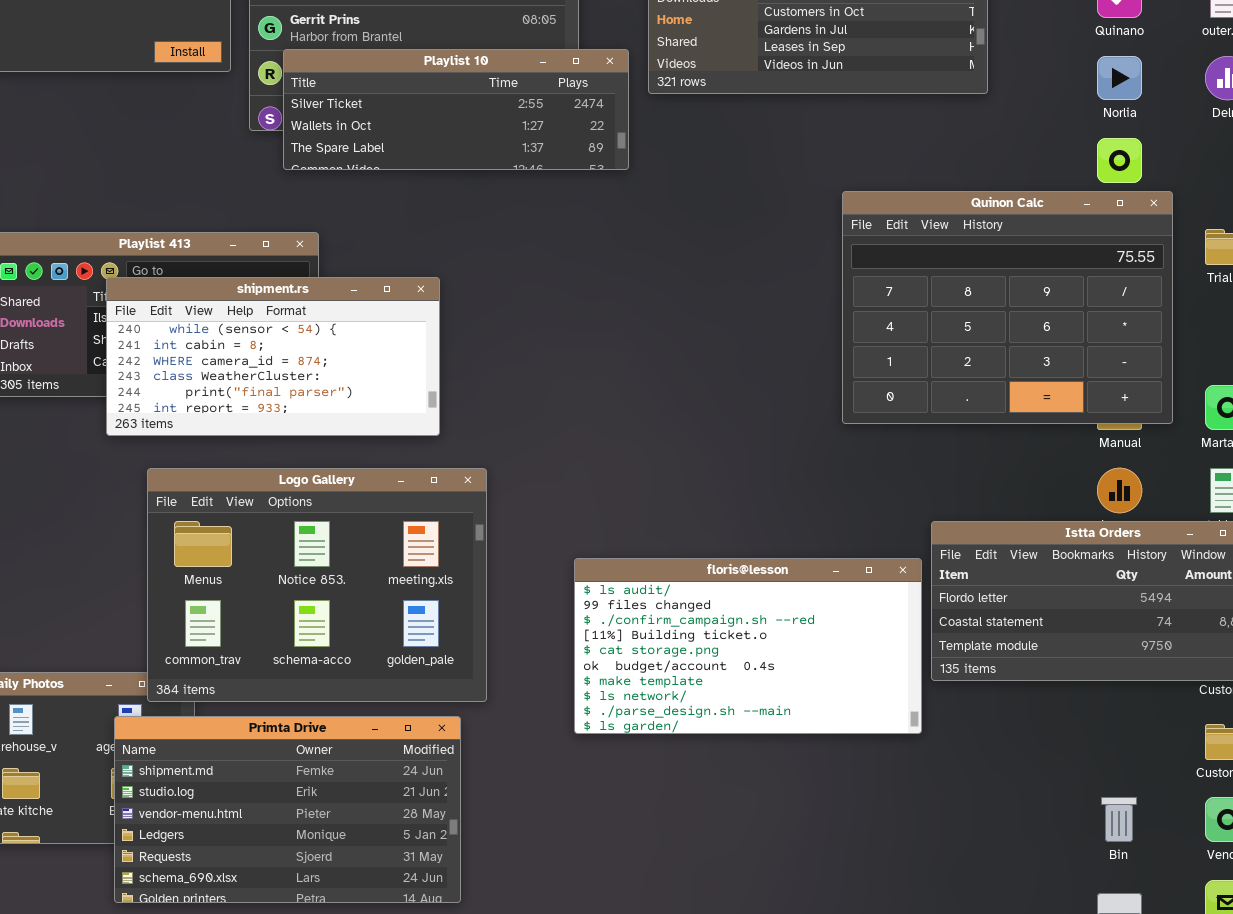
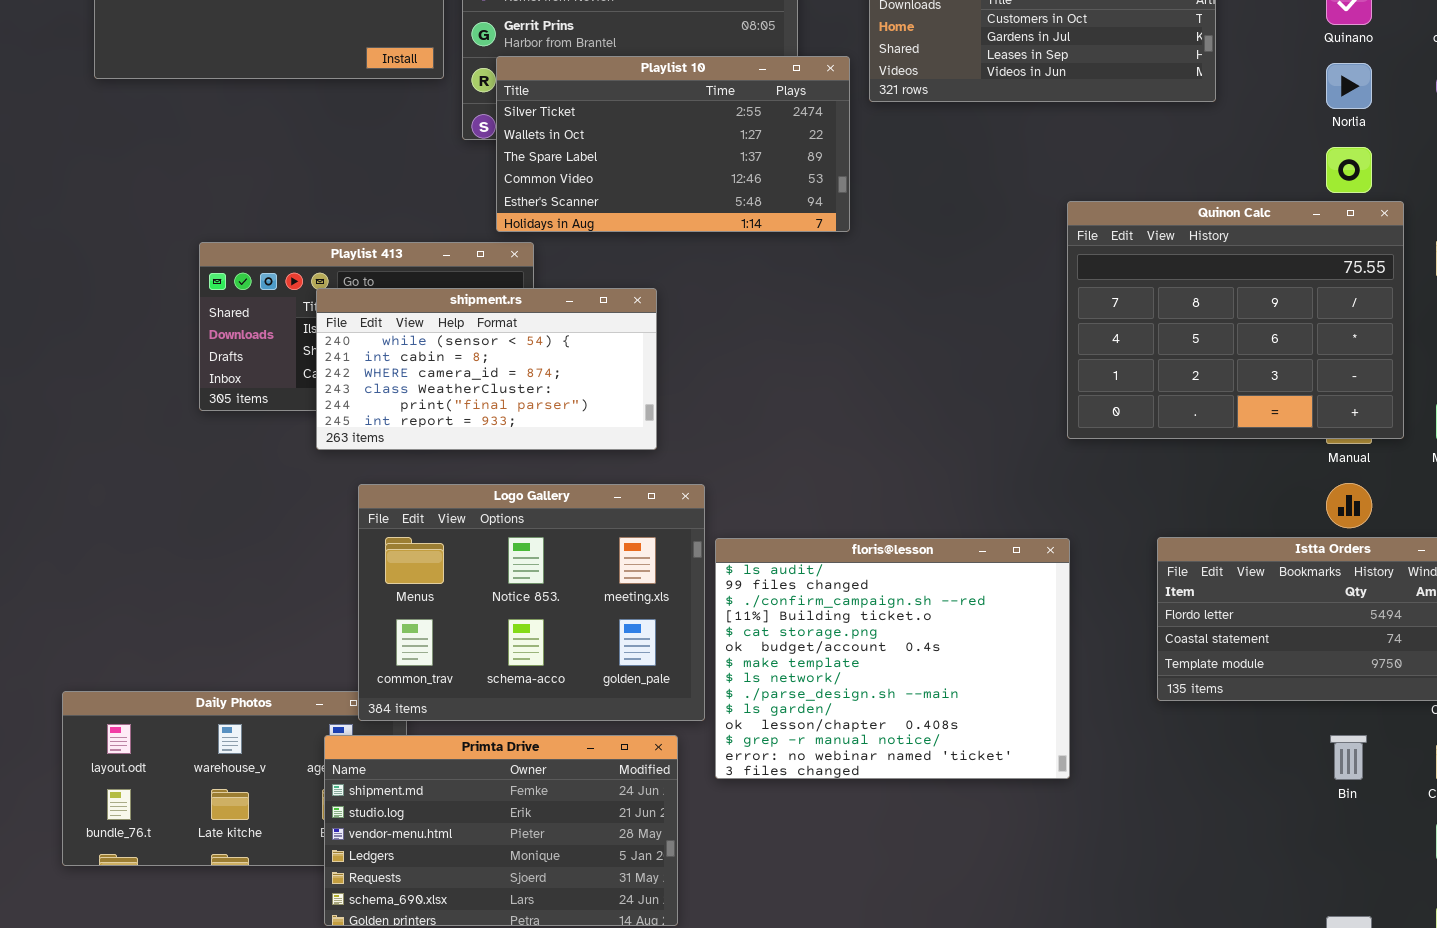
Playlist 10: [283,49,629,170] -> [496,56,850,232], resized
floris@lesson: [574,558,922,734] -> [715,538,1070,779], moved, resized
Bin: [1101,797,1137,842] -> [1330,735,1367,780], moved

